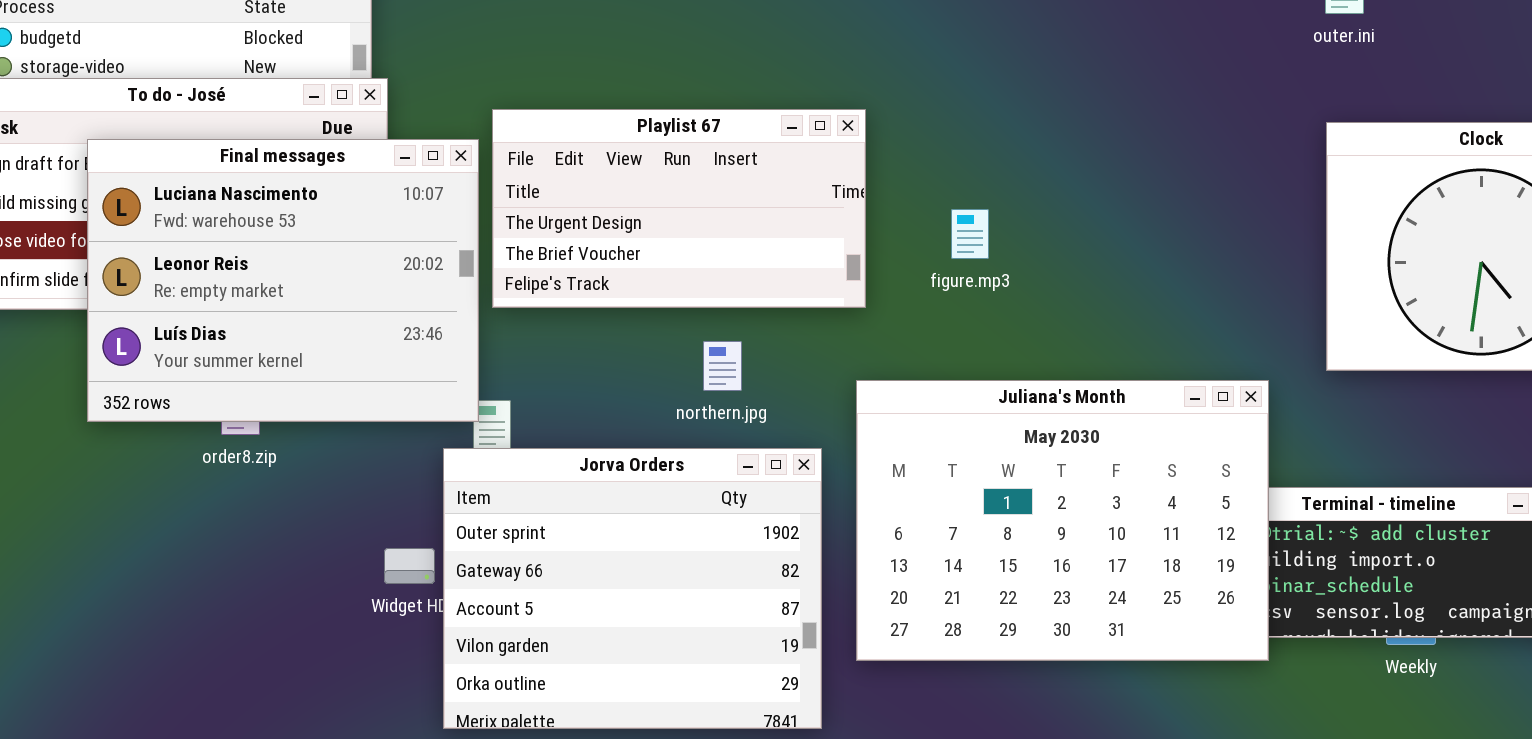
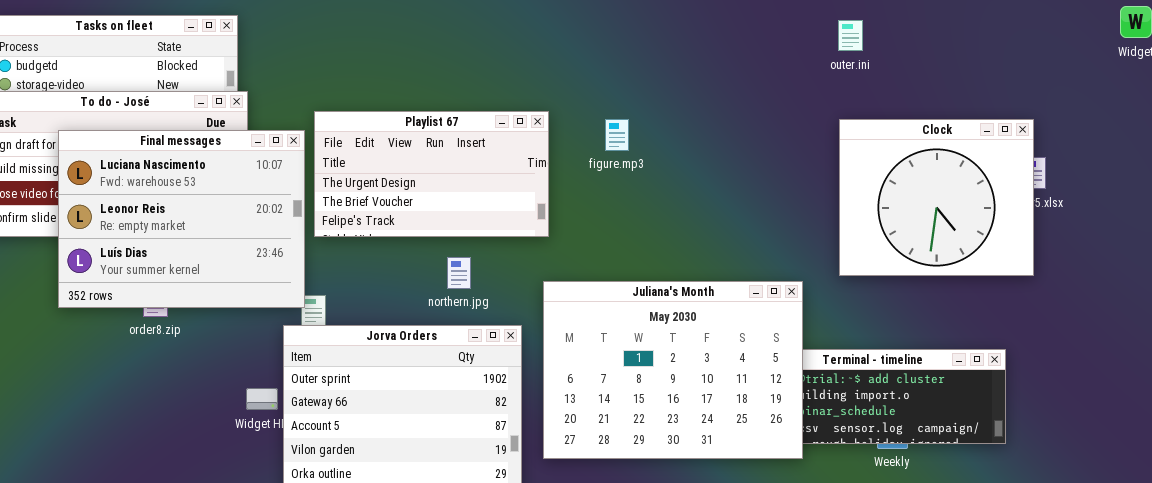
figure.mp3: [951,209,989,259] -> [605,119,629,151], moved

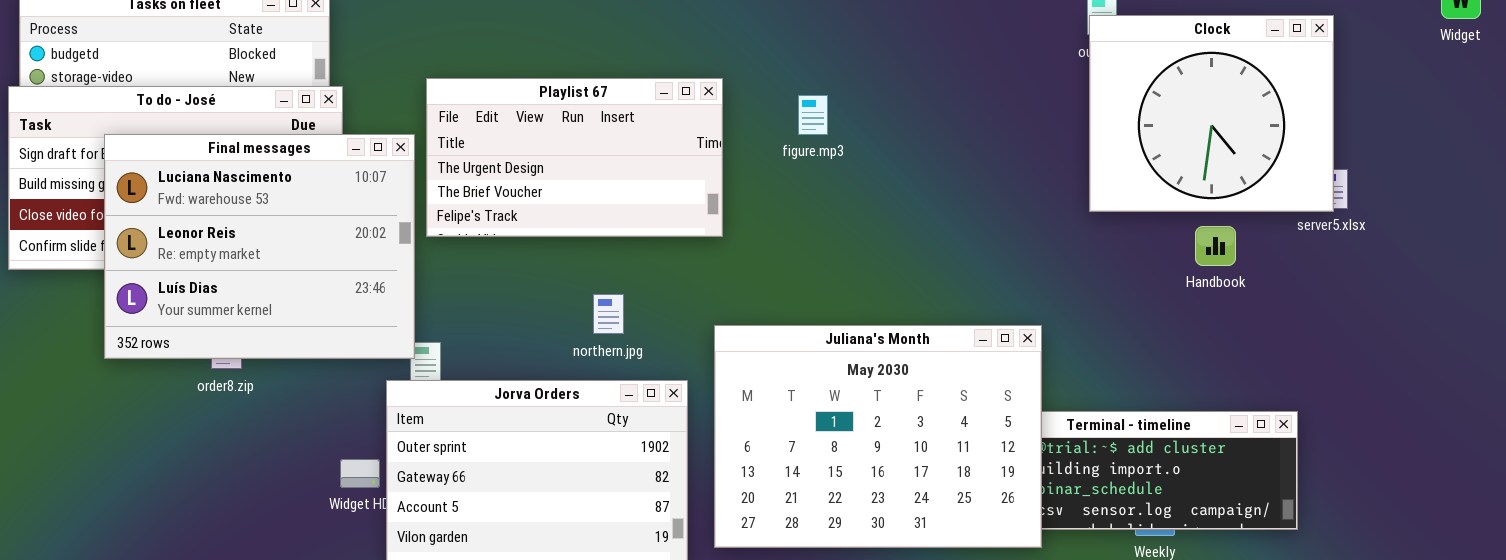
Playlist 67: [314,111,549,237] -> [426,78,723,237], moved
figure.mp3: [605,119,629,151] -> [798,95,828,135], moved
Clock: [839,119,1034,276] -> [1089,15,1334,212], moved

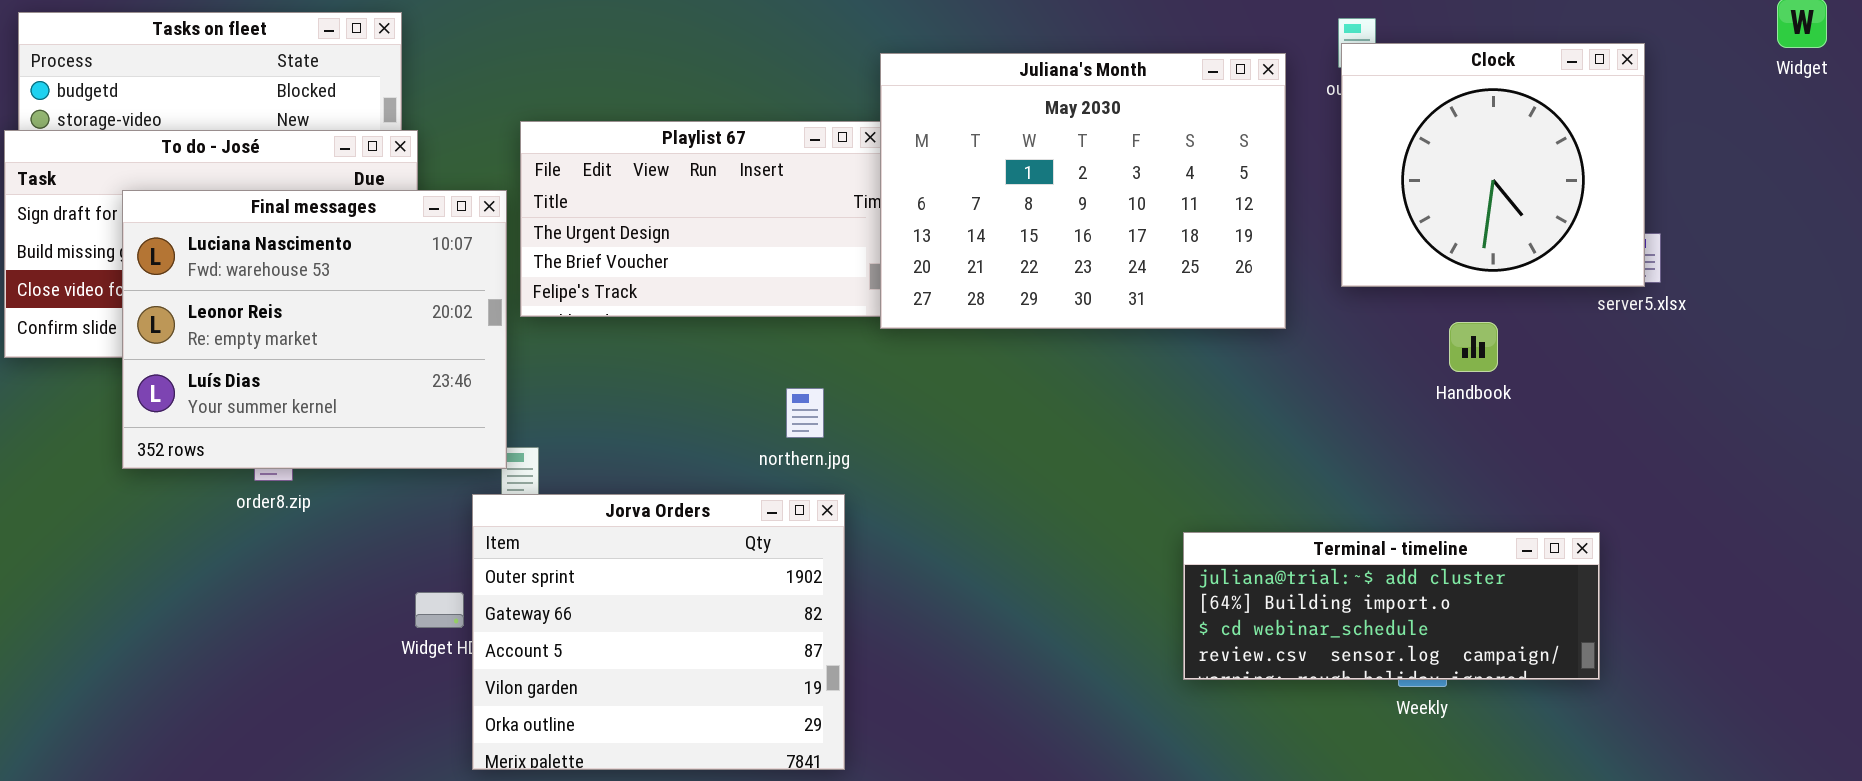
Handbook: [1195,226,1236,266] -> [1449,322,1498,372], moved
northern.jpg: [593,294,624,334] -> [786,388,824,438], moved
Juliana's Month: [714,325,1042,548] -> [880,53,1286,329], moved

